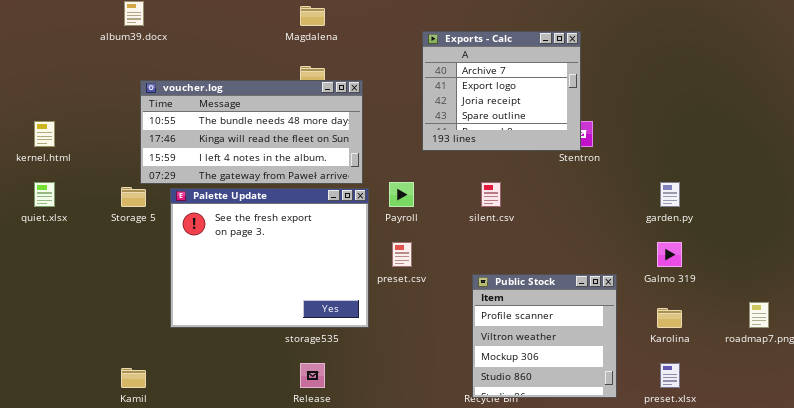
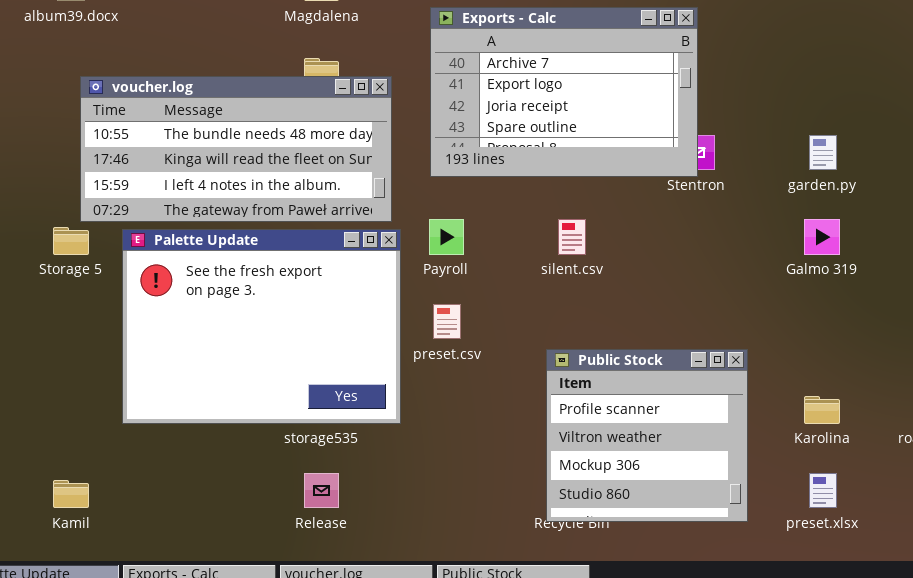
Exports - Calc: [422,31,581,151] -> [430,7,698,177], resized
garden.py: [660,182,680,207] -> [809,135,837,170], moved
Galmo 319: [657,242,682,267] -> [804,219,840,255], moved

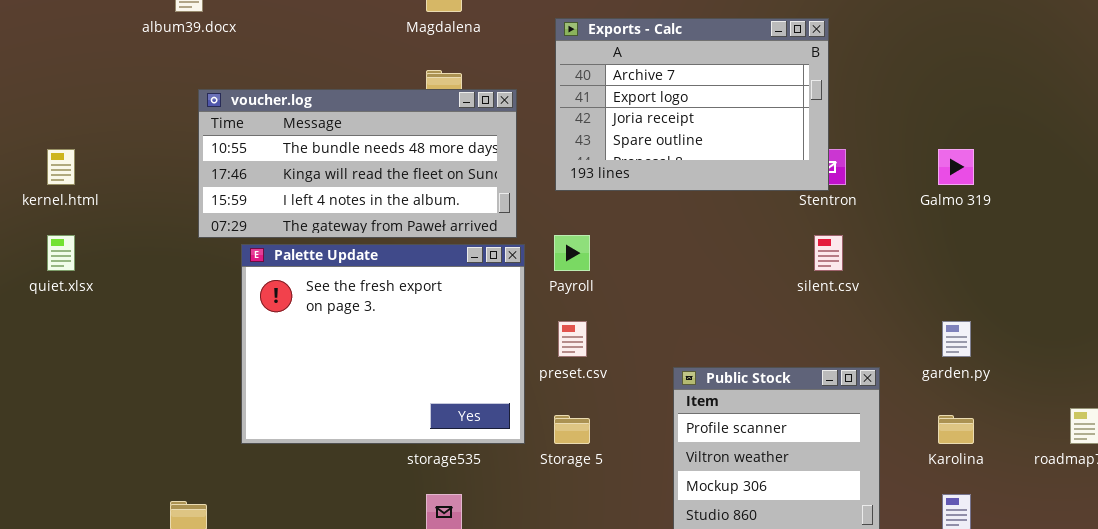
garden.py: [809,135,837,170] -> [942,321,971,357], moved
silent.csv: [558,219,586,255] -> [814,235,843,271], moved
Galmo 319: [804,219,840,255] -> [938,149,974,185], moved
Storage 5: [53,227,89,255] -> [554,415,590,444], moved

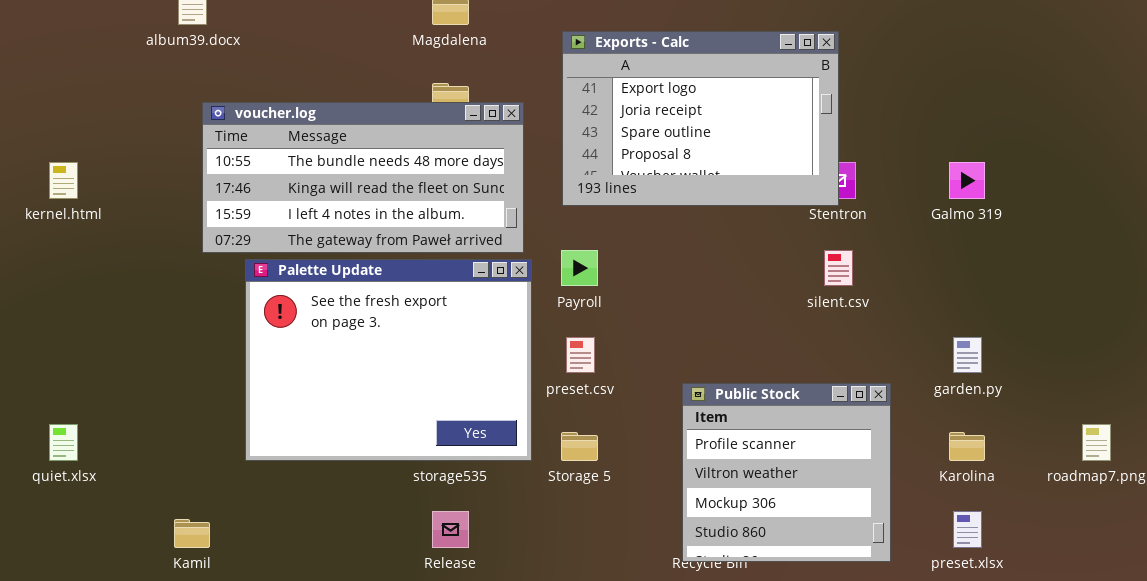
Exports - Calc: [555,18,829,191] -> [562,31,839,206], scrolled down 1 row
quiet.xlsx: [47,235,75,271] -> [49,424,78,461], moved

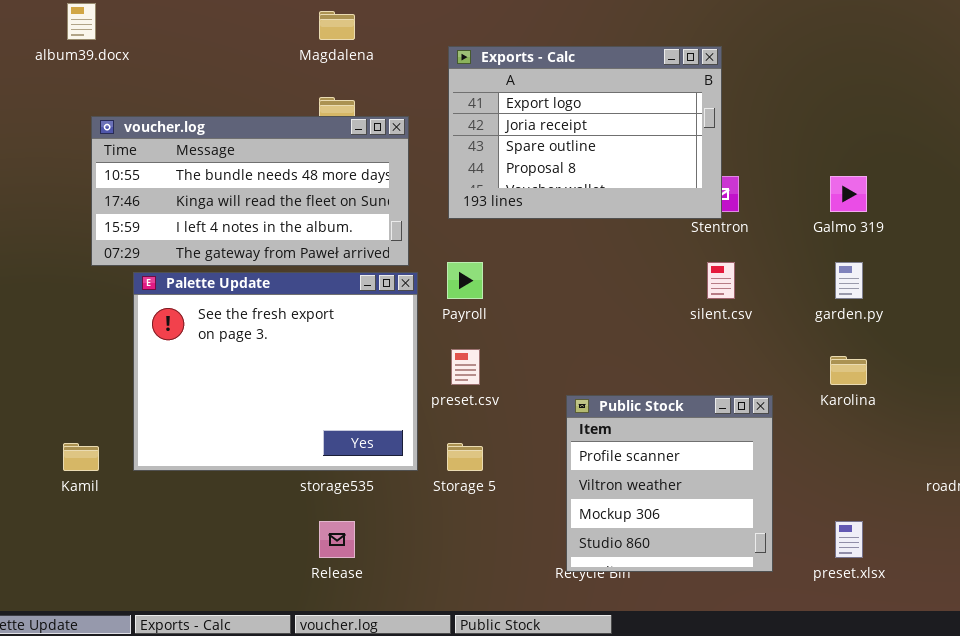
garden.py: [953,337,982,373] -> [835,262,863,299], moved
Karolina: [949,432,985,461] -> [830,356,867,385], moved
Kamil: [174,519,210,548] -> [63,443,99,471], moved

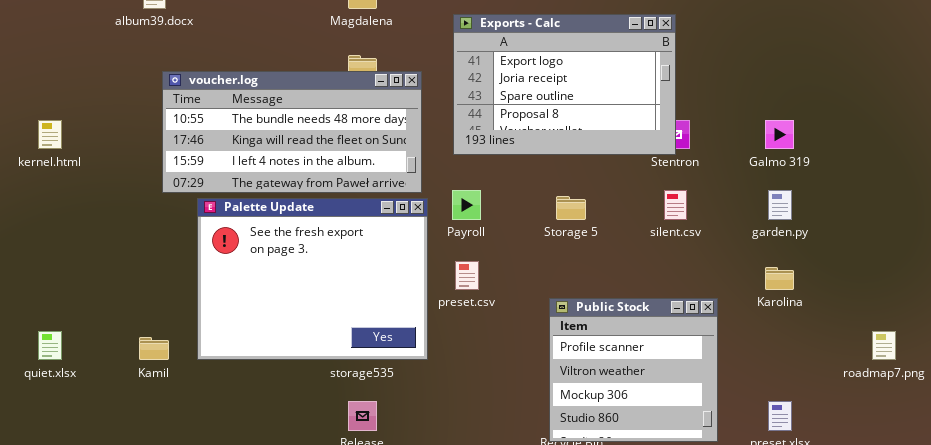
Storage 5: [447,443,483,471] -> [556,196,586,220], moved

